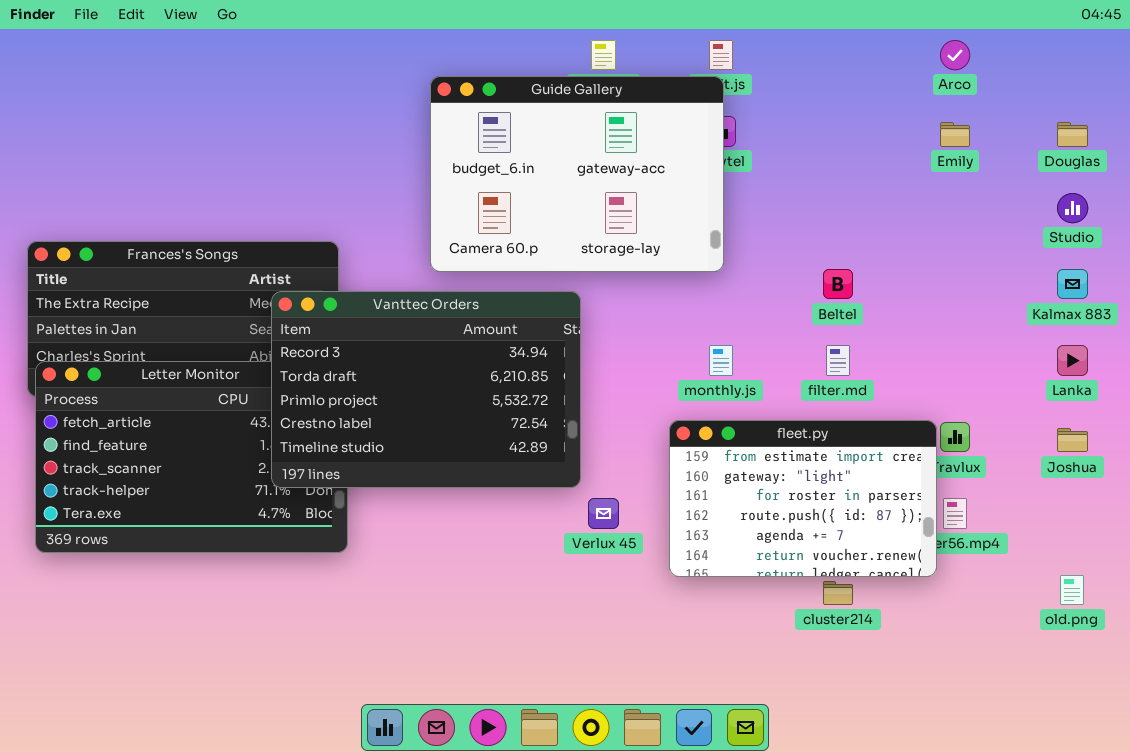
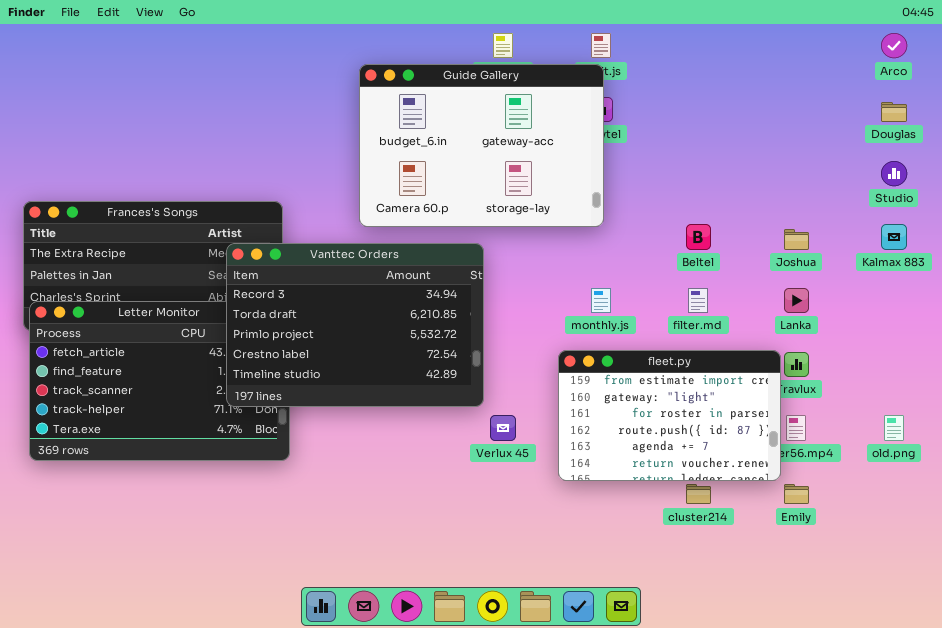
Arco: [940,40,970,70] -> [881,33,907,58], moved
Emily: [940,122,970,147] -> [784,484,809,504], moved
Lanka: [1057,345,1088,376] -> [784,288,809,313], moved
Joshua: [1057,428,1088,452] -> [784,229,809,250], moved
old.png: [1060,575,1084,605] -> [884,415,904,441], moved

